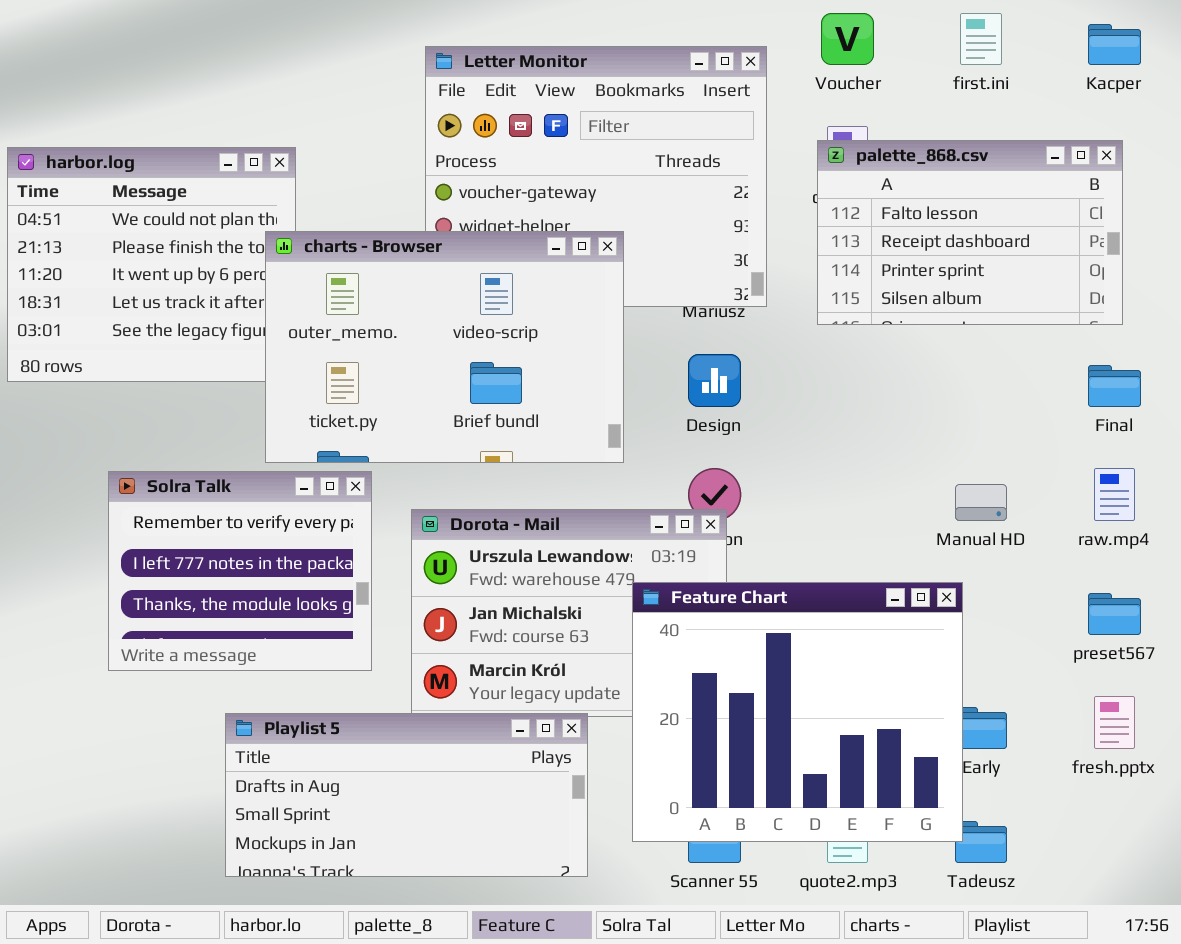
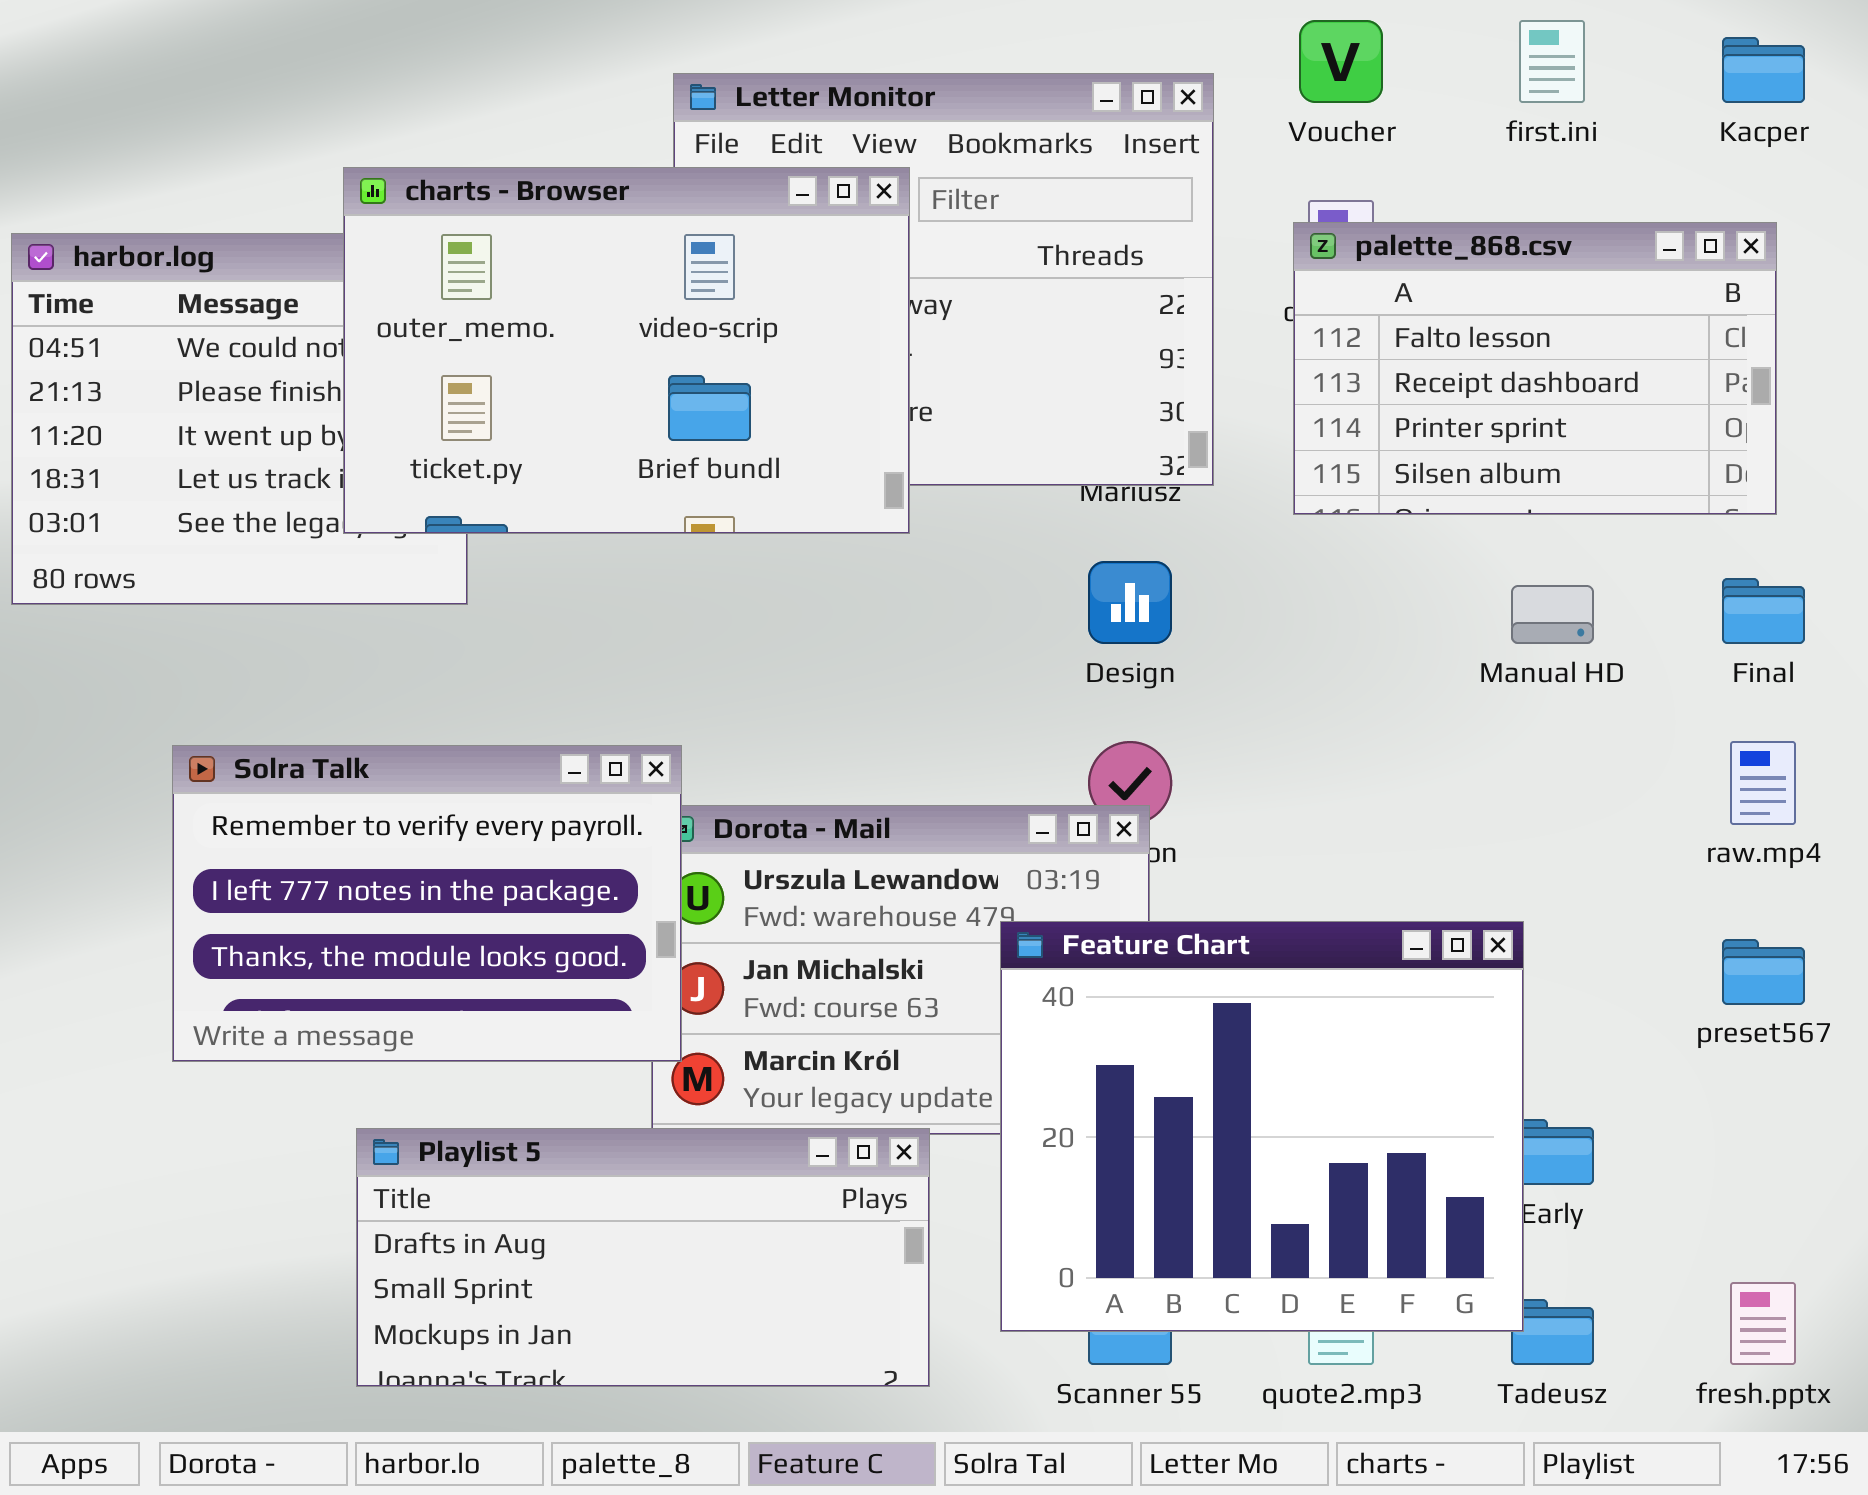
charts - Browser: [265,231,624,463] -> [343,167,910,534], moved
Solra Talk: [108,471,372,671] -> [172,745,682,1062], resized
Manual HD: [955,484,1007,521] -> [1511,585,1594,644], moved
fresh.pptx: [1094,696,1135,749] -> [1730,1282,1796,1365], moved

